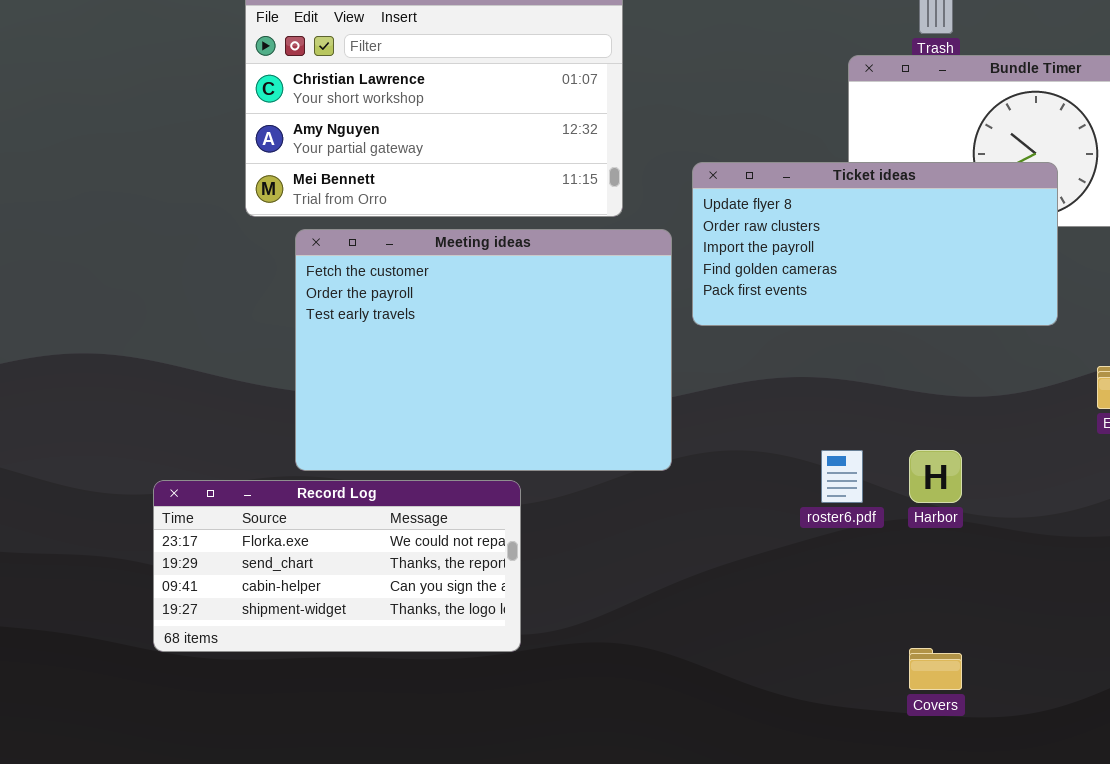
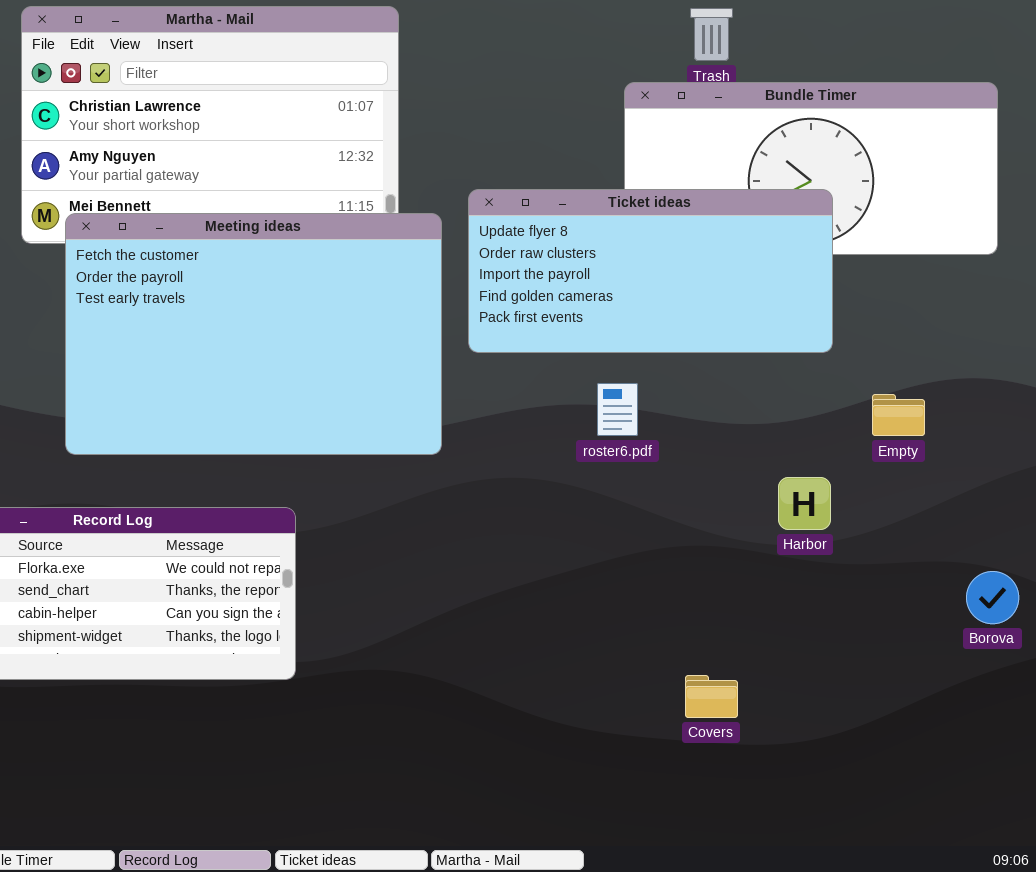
Meeting ideas: [295,229,672,471] -> [65,213,442,455], moved
roster6.pdf: [821,450,863,503] -> [597,383,638,436], moved
Harbor: [909,450,962,503] -> [778,477,831,530], moved

